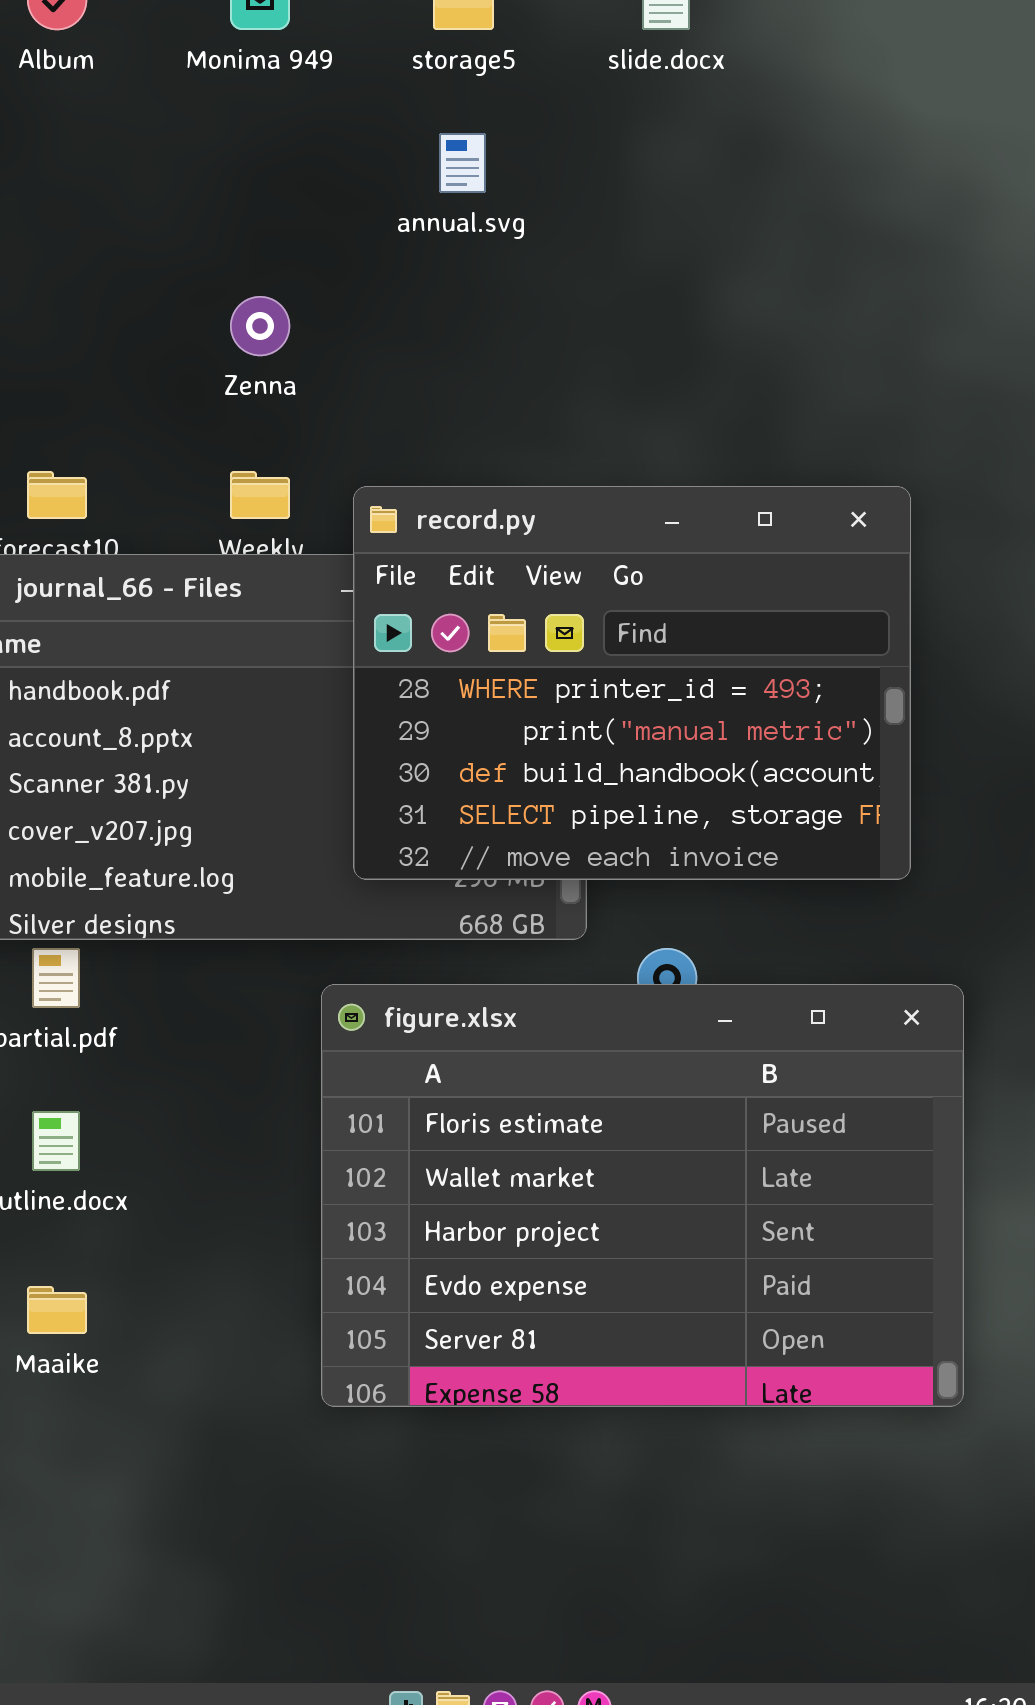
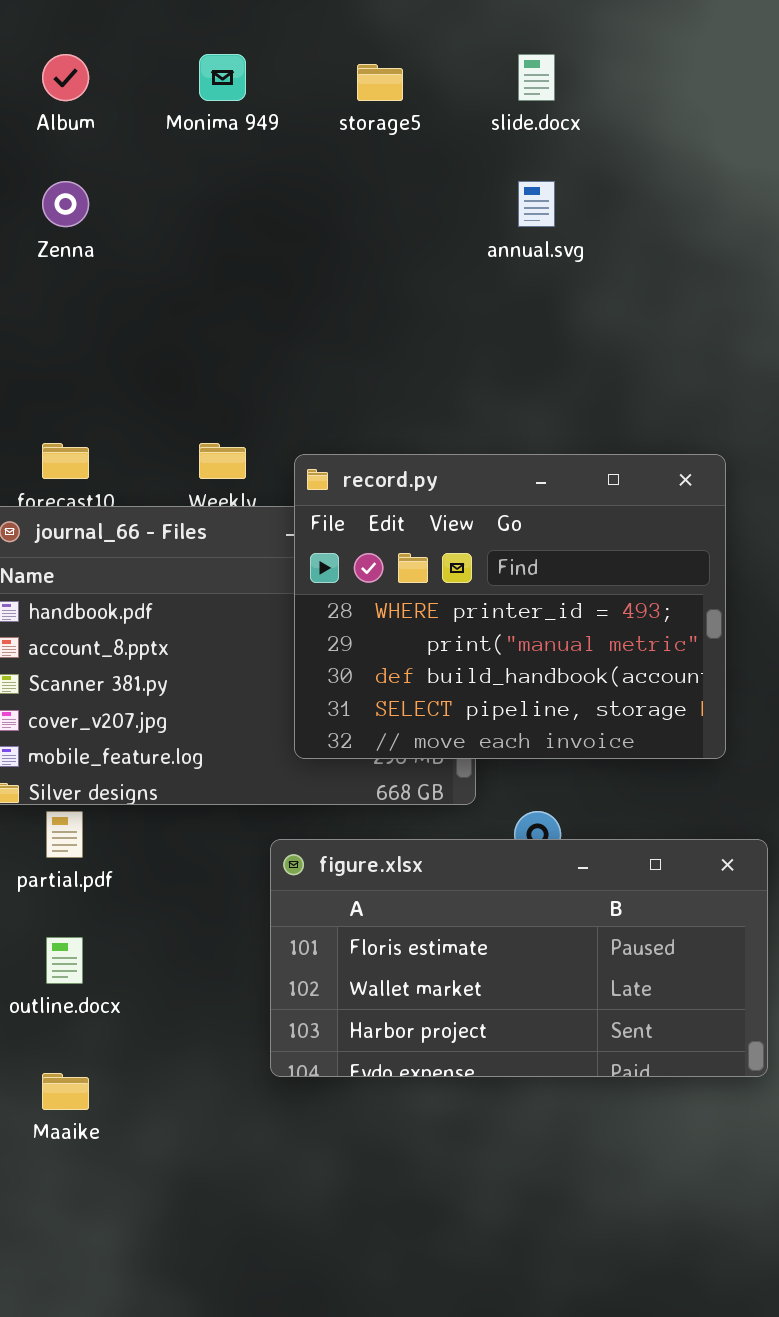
annual.svg: [439,133,486,193] -> [518,181,555,227], moved
Zenna: [230,296,290,356] -> [42,181,89,227], moved
figure.xlsx: [321,984,964,1407] -> [270,839,768,1077], resized

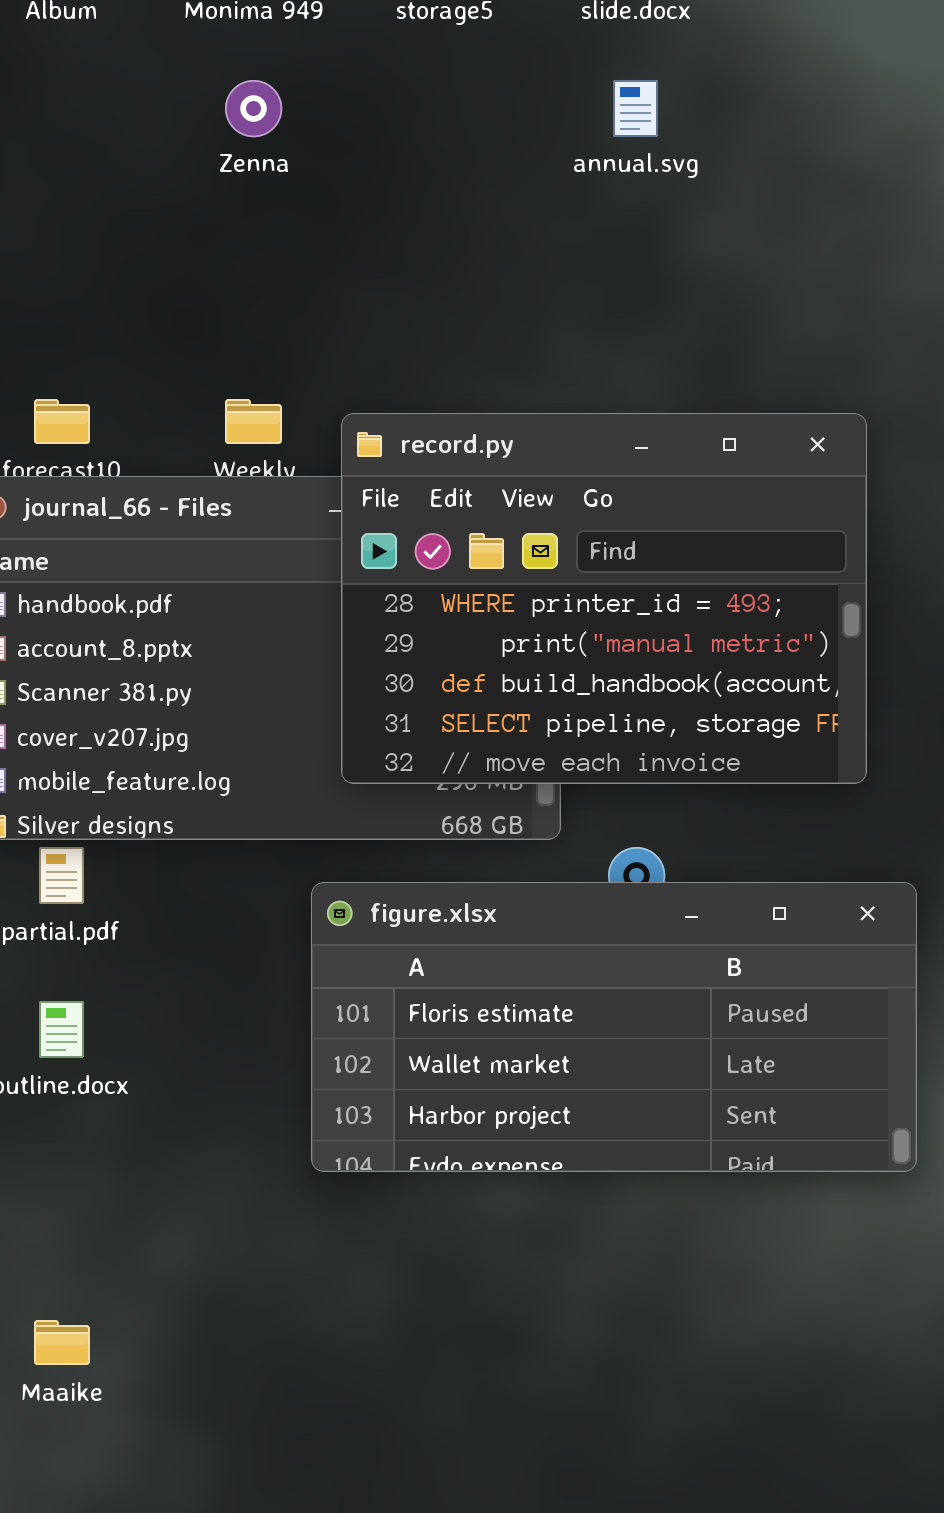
Zenna: [42,181,89,227] -> [225,80,282,137], moved
Maaike: [42,1073,89,1110] -> [34,1320,90,1365], moved

